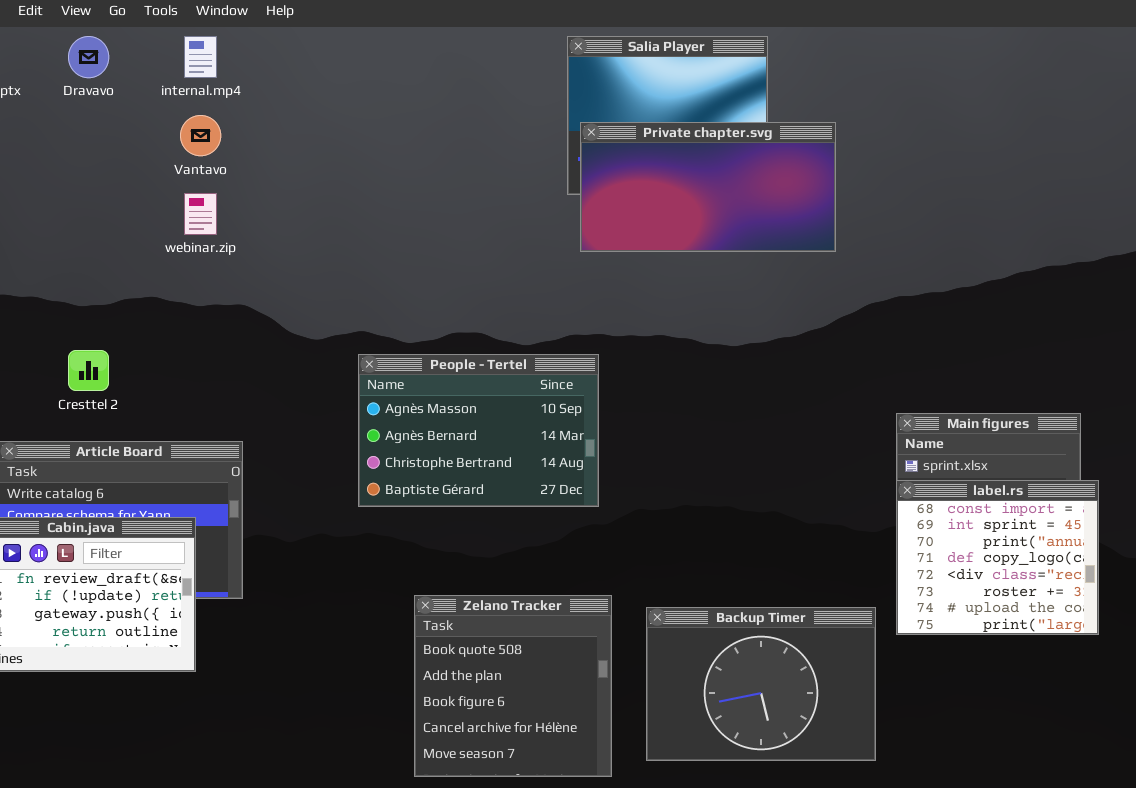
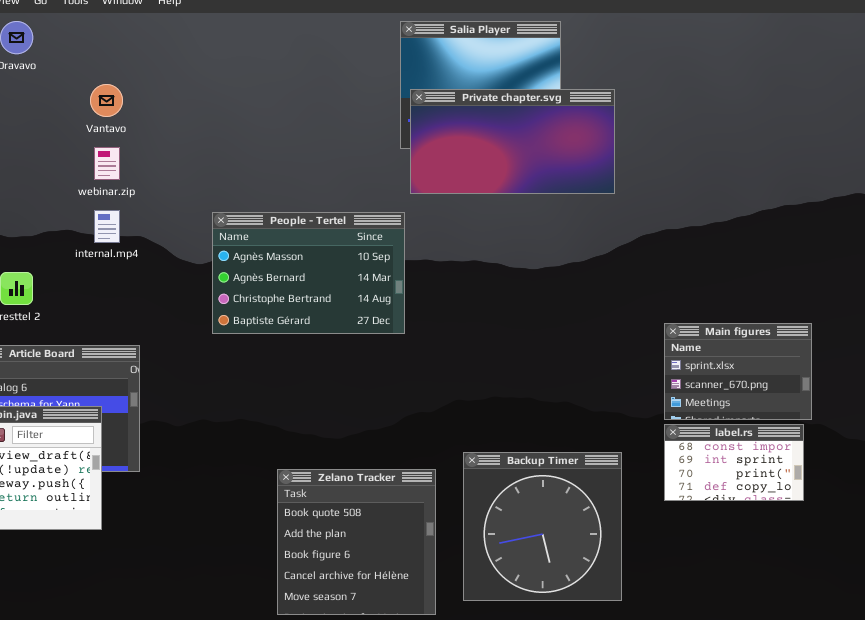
internal.mp4: [184,36,217,78] -> [94,210,120,243], moved
People - Tertel: [358,354,599,507] -> [212,212,405,334], moved
label.rs: [896,480,1099,635] -> [664,424,804,501], resized
Backup Timer: [646,607,876,761] -> [463,452,622,601], resized

